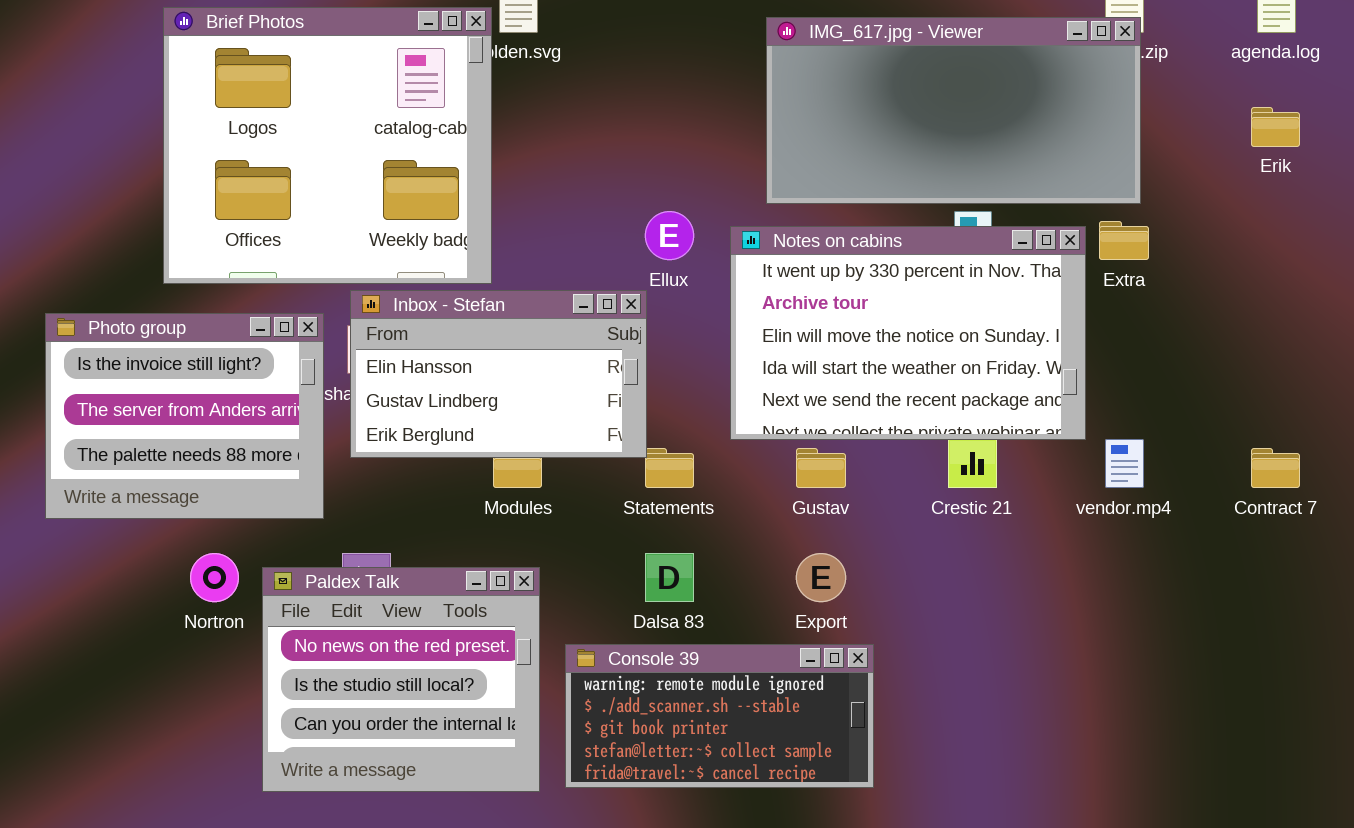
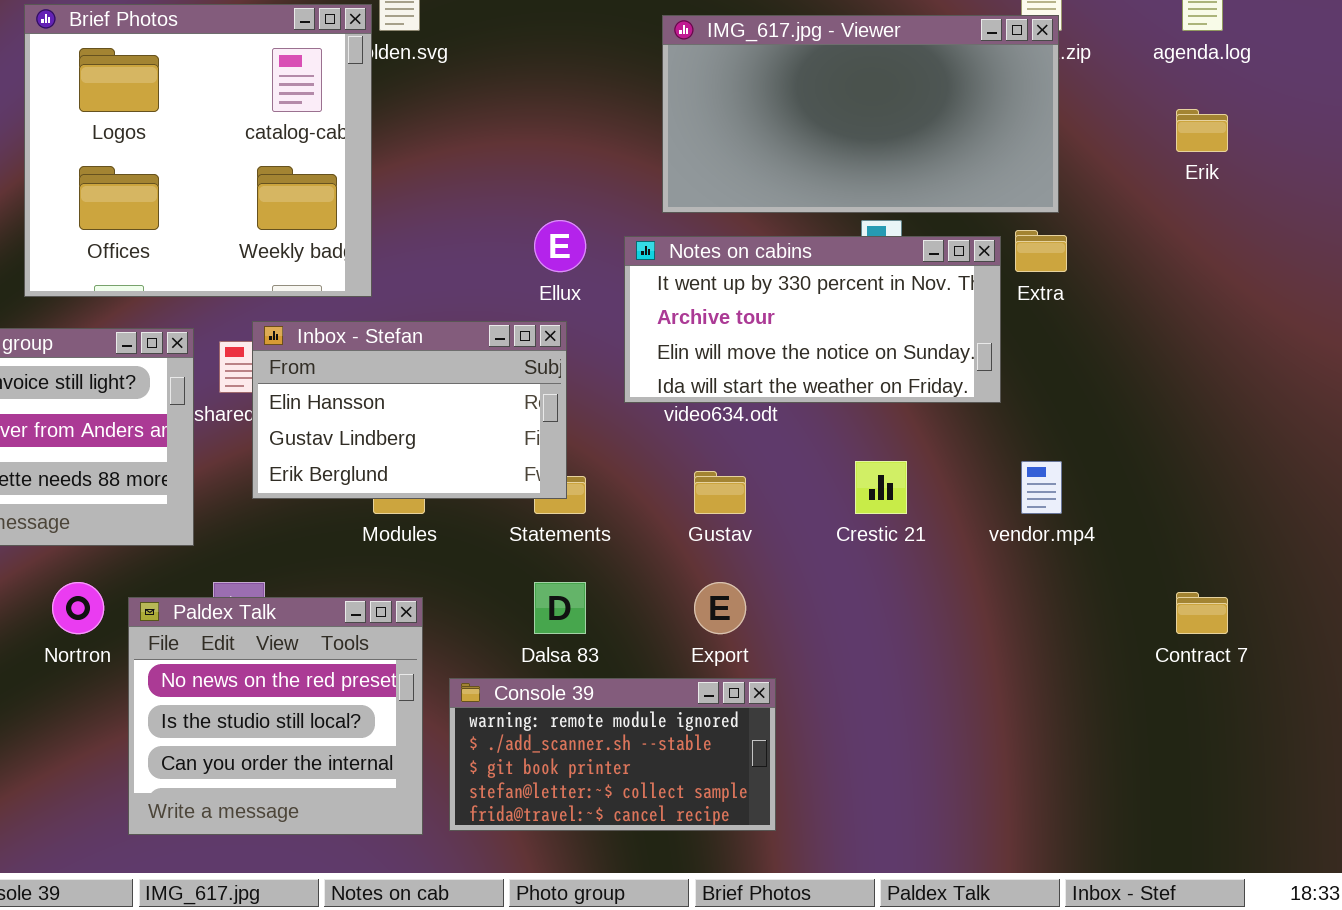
Notes on cabins: [730,226,1086,440] -> [624,236,1001,403], resized
Inbox - Stefan: [350,290,647,458] -> [252,321,567,499], moved
Contract 7: [1251,448,1300,488] -> [1176,592,1228,634], moved

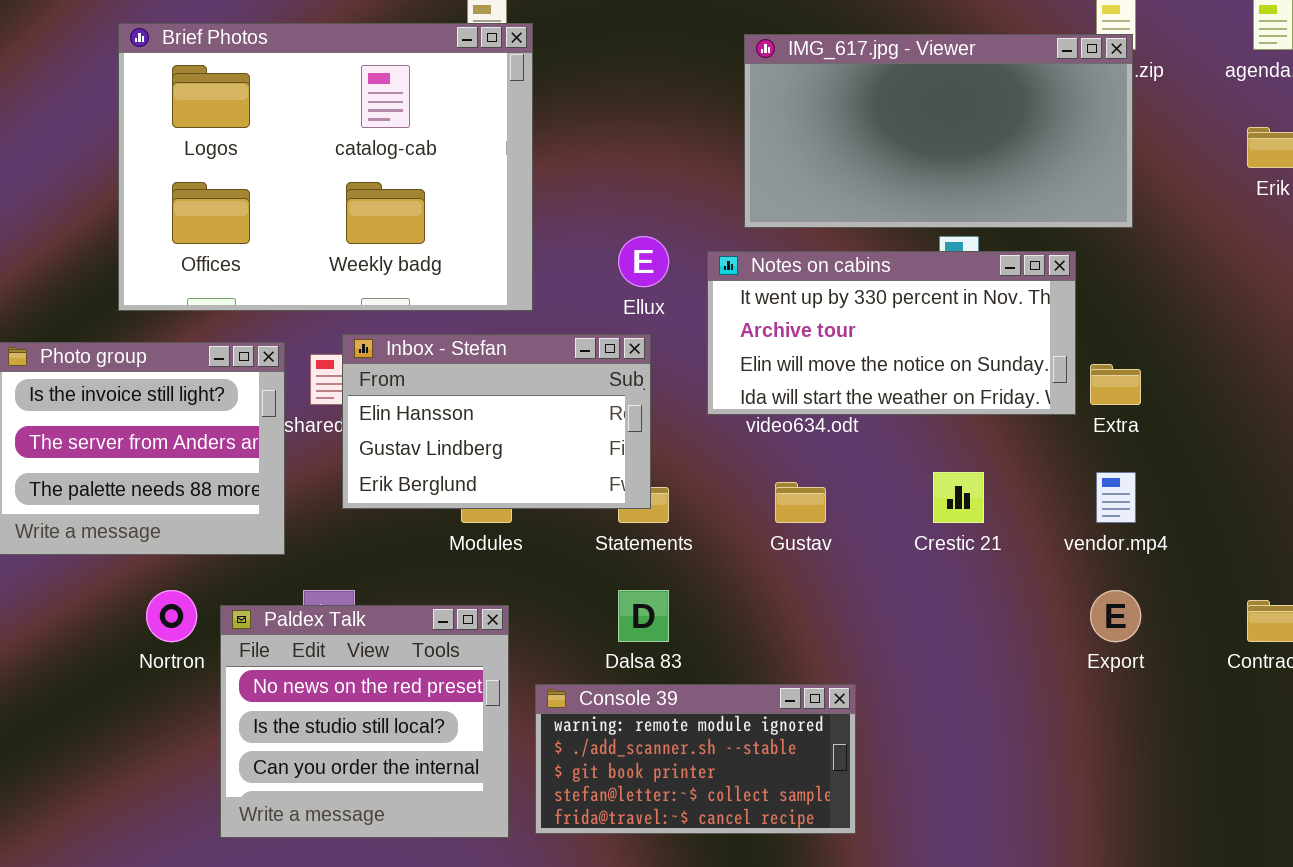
Brief Photos: [24,4,372,297] -> [118,23,533,311], resized
Extra: [1015,230,1067,272] -> [1090,364,1141,405], moved
Export: [694,582,746,634] -> [1090,590,1141,642], moved

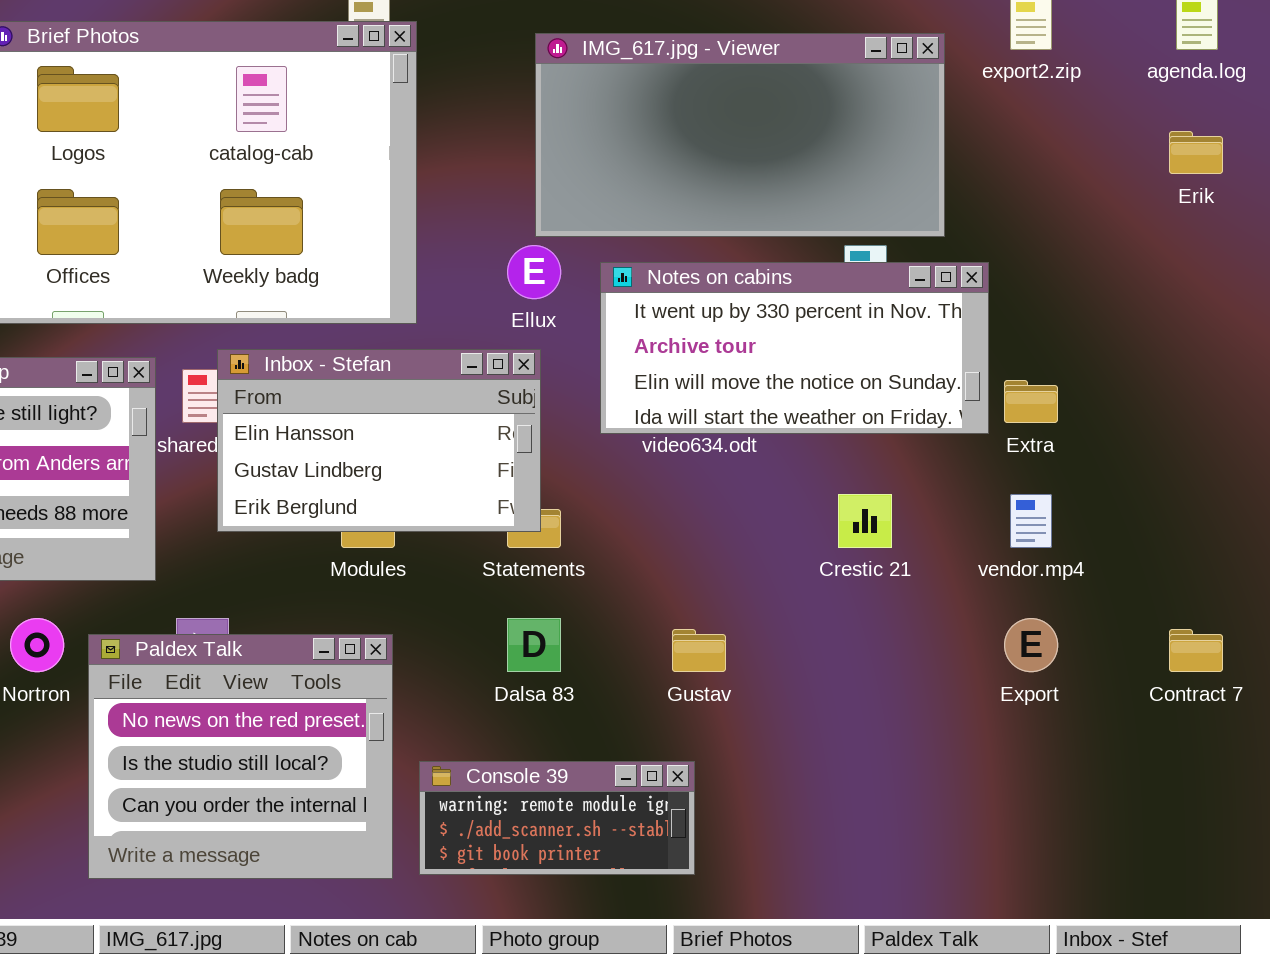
IMG_617.jpg - Viewer: [744,34,1133,228] -> [535,33,945,237], moved
Gustav: [775,482,826,523] -> [672,629,726,672], moved
Console 39: [535,684,856,834] -> [419,761,695,875], resized

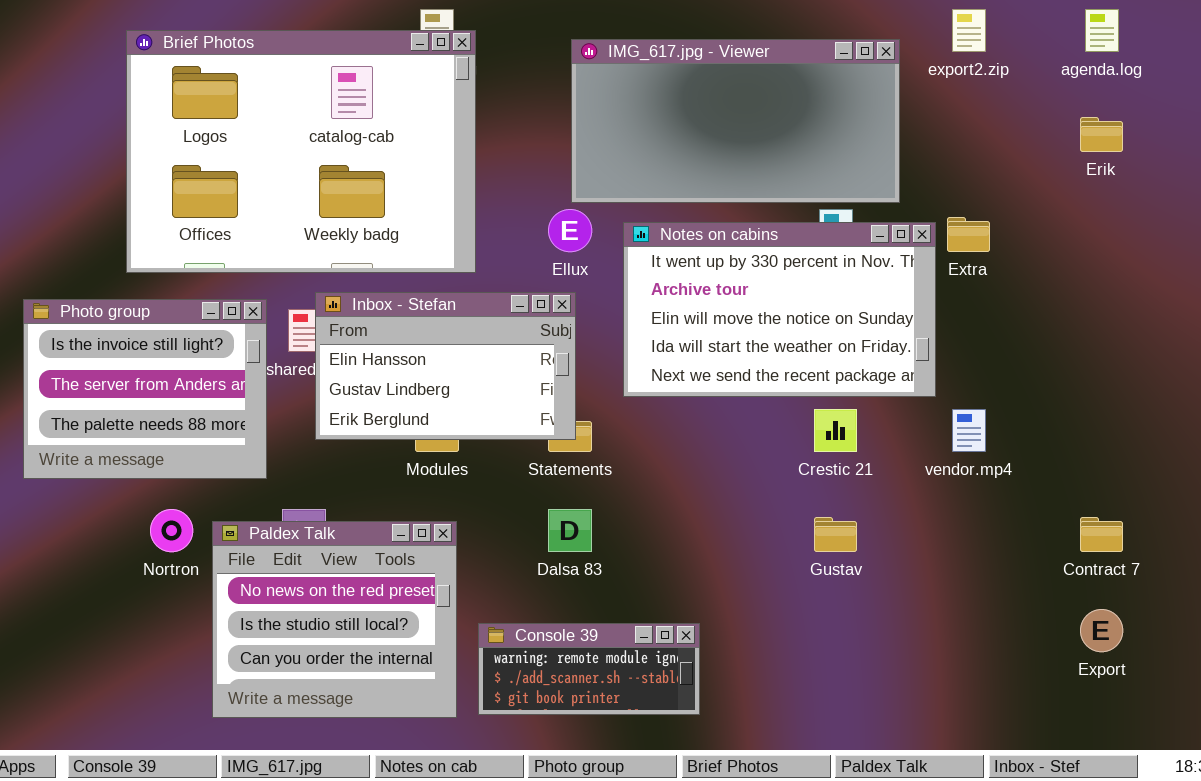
Notes on cabins: [600,262,989,434] -> [623,222,936,397], resized
Extra: [1004,380,1058,423] -> [947,217,990,252], moved
Export: [1004,618,1058,672] -> [1080,609,1123,652], moved
Gustav: [672,629,726,672] -> [814,517,857,552], moved

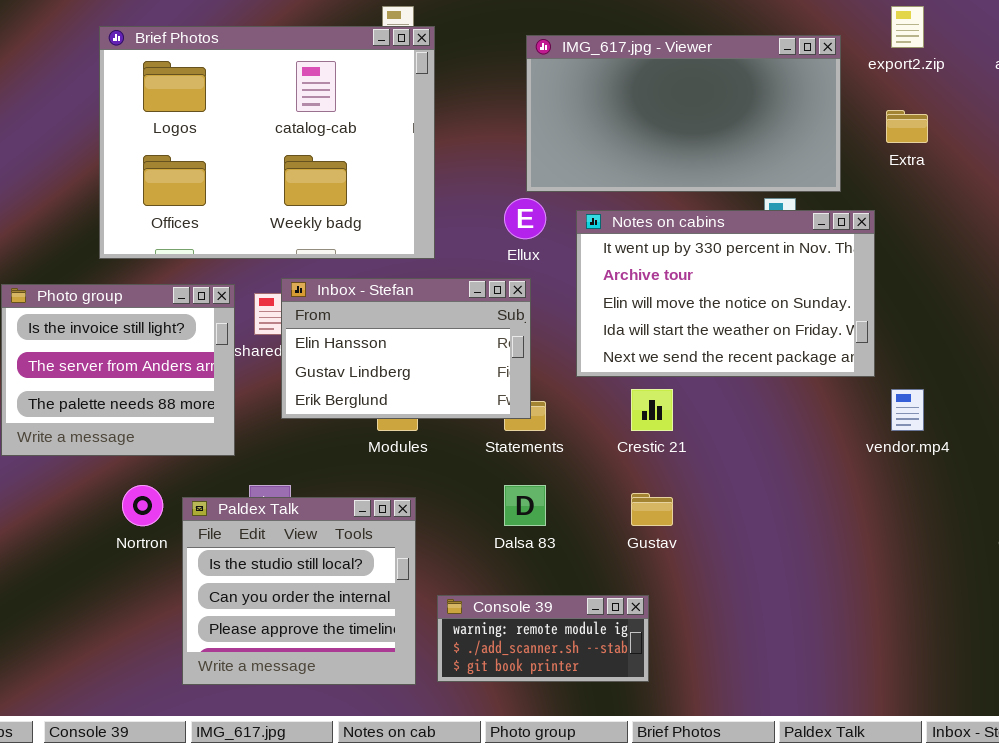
Extra: [947,217,990,252] -> [886,110,928,143], moved
Crestic 21: [814,409,857,452] -> [631,389,673,431], moved
Gustav: [814,517,857,552] -> [631,493,673,526], moved
Paldex Talk: [212,521,457,718] -> [182,497,416,685], scrolled down 1 row

